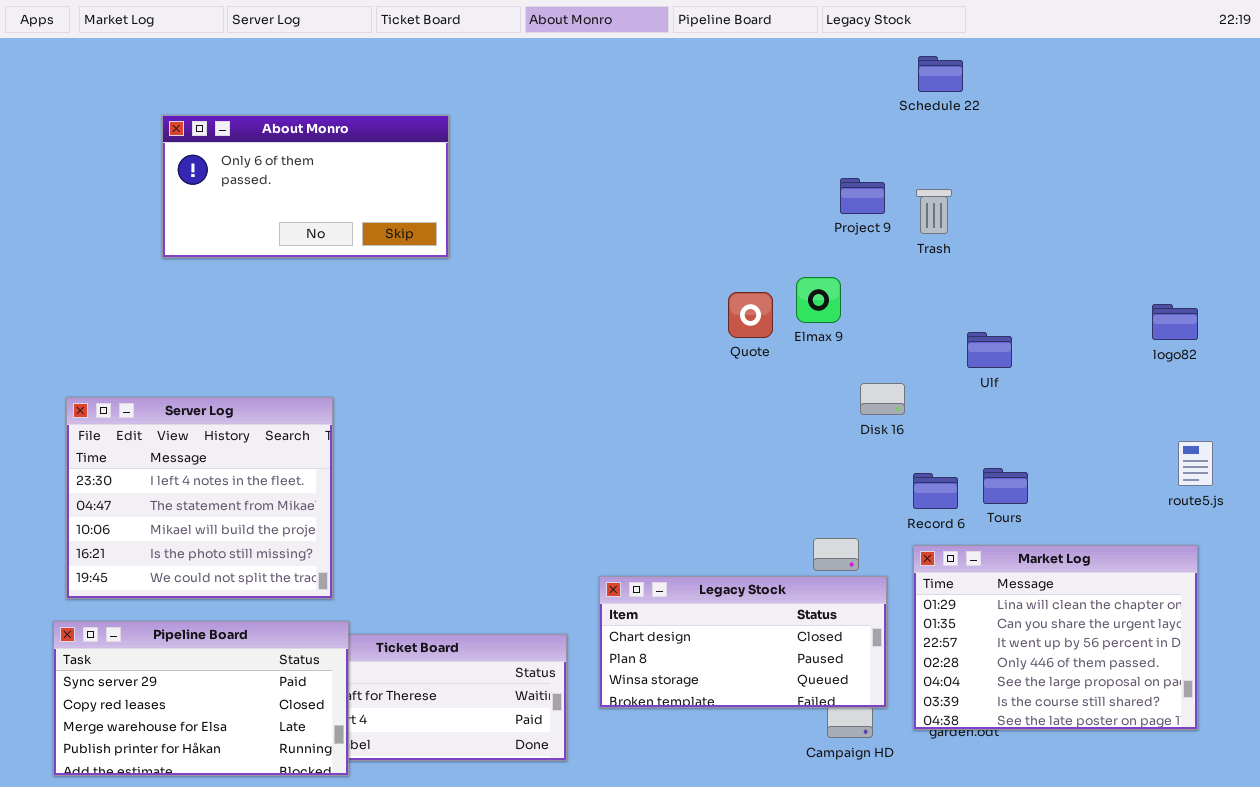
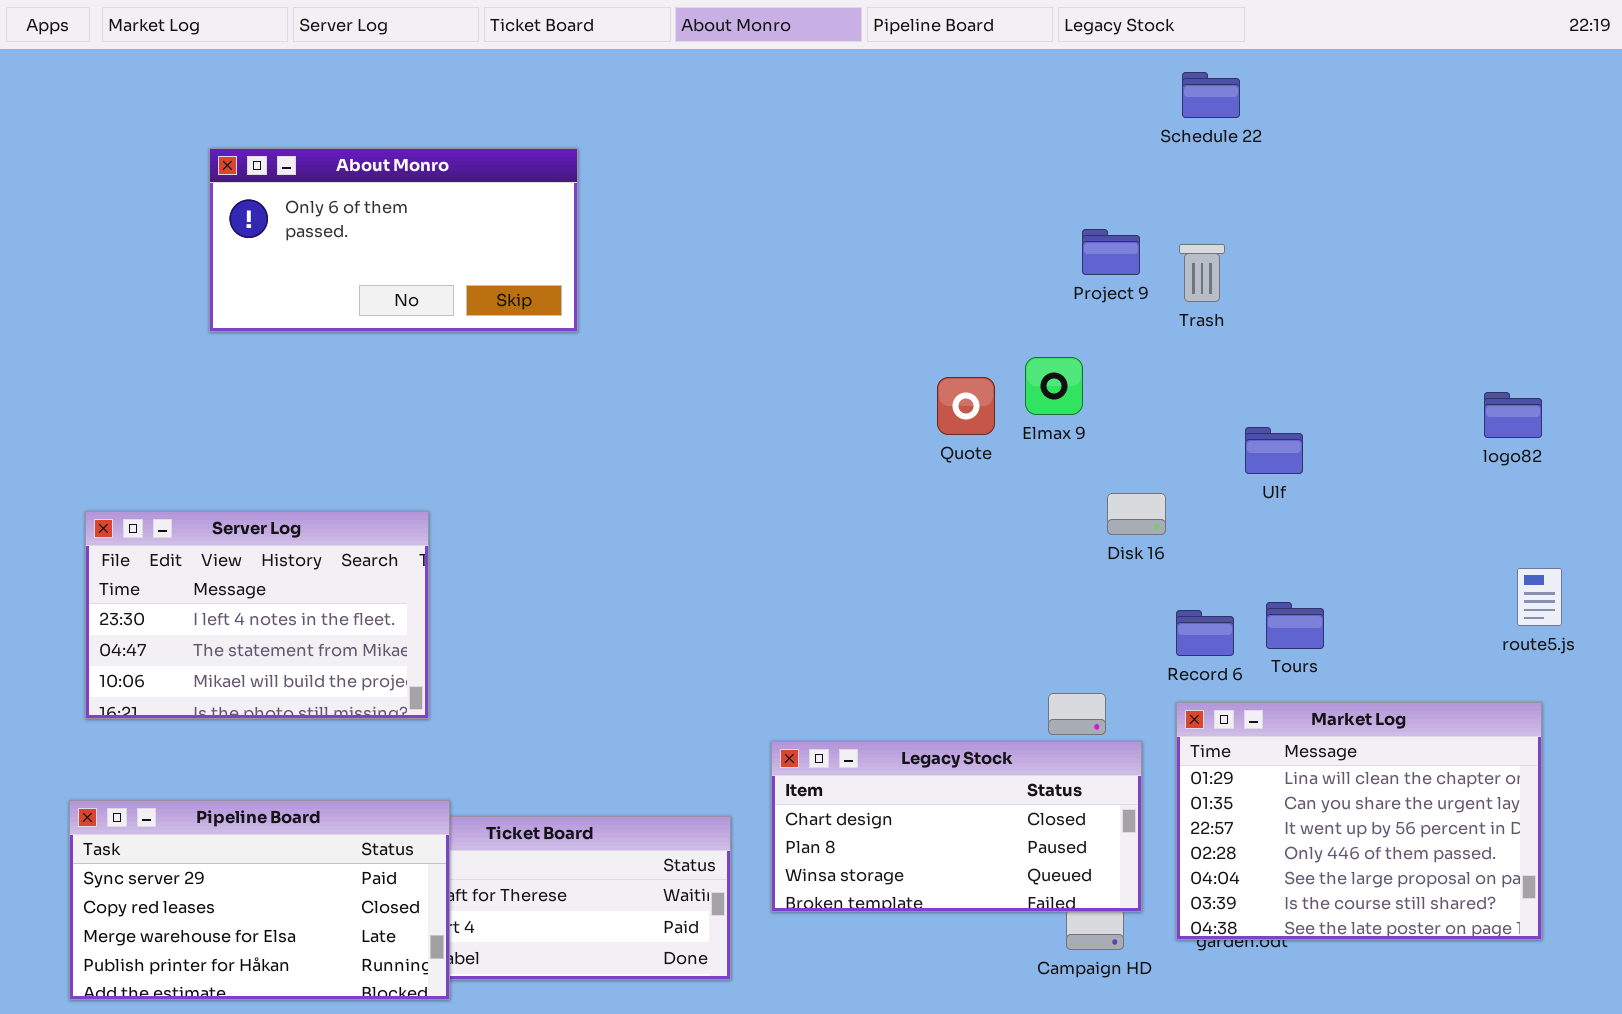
Server Log: [66,397,333,599] -> [85,511,429,719], resized

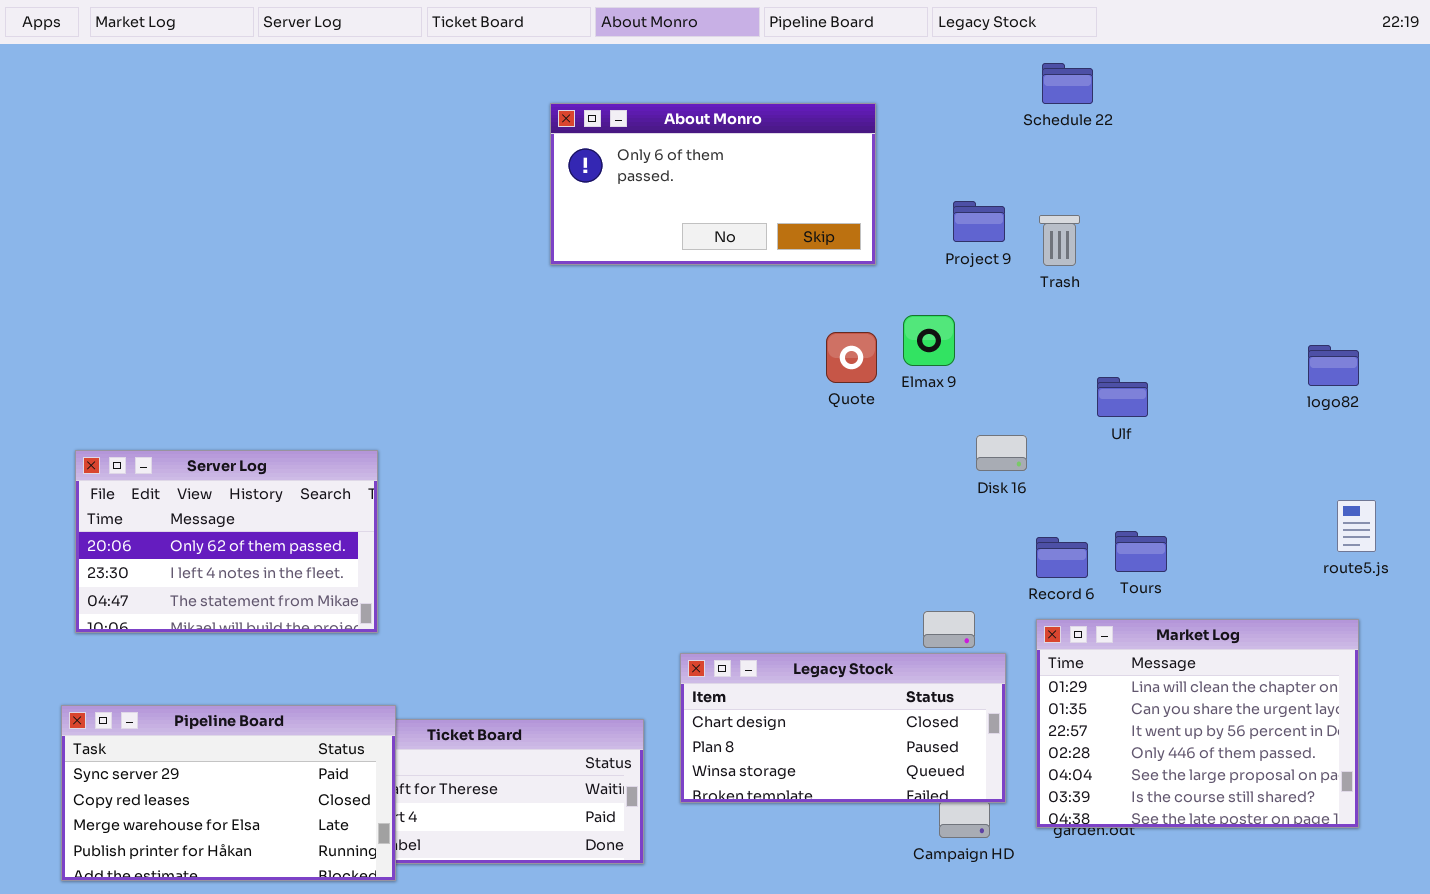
About Monro: [209,148,578,332] -> [550,103,876,265], moved
Server Log: [85,511,429,719] -> [75,450,378,633], scrolled up 1 row

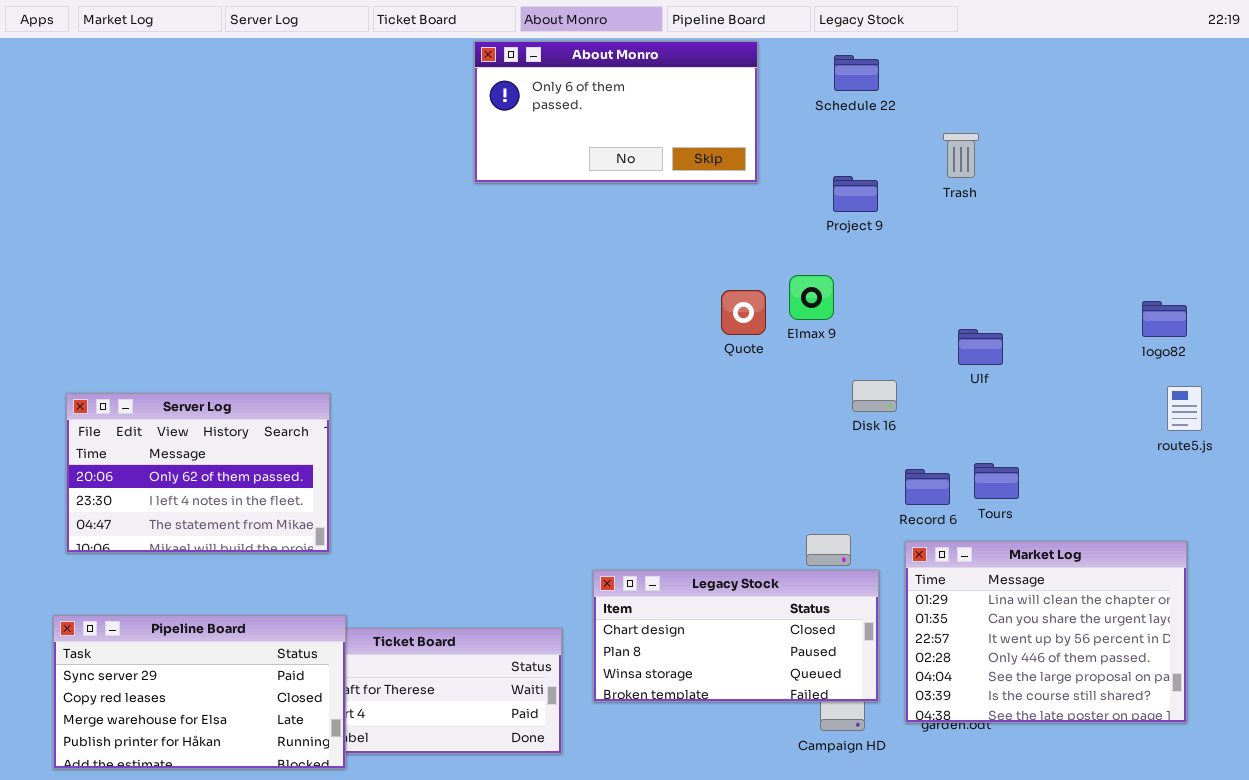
Schedule 22: [1042,63,1093,104] -> [834,55,879,91], moved
About Monro: [550,103,876,265] -> [474,41,758,183], moved
Trash: [1039,215,1080,266] -> [943,133,979,178], moved
route5.js: [1337,500,1376,552] -> [1167,386,1202,431], moved

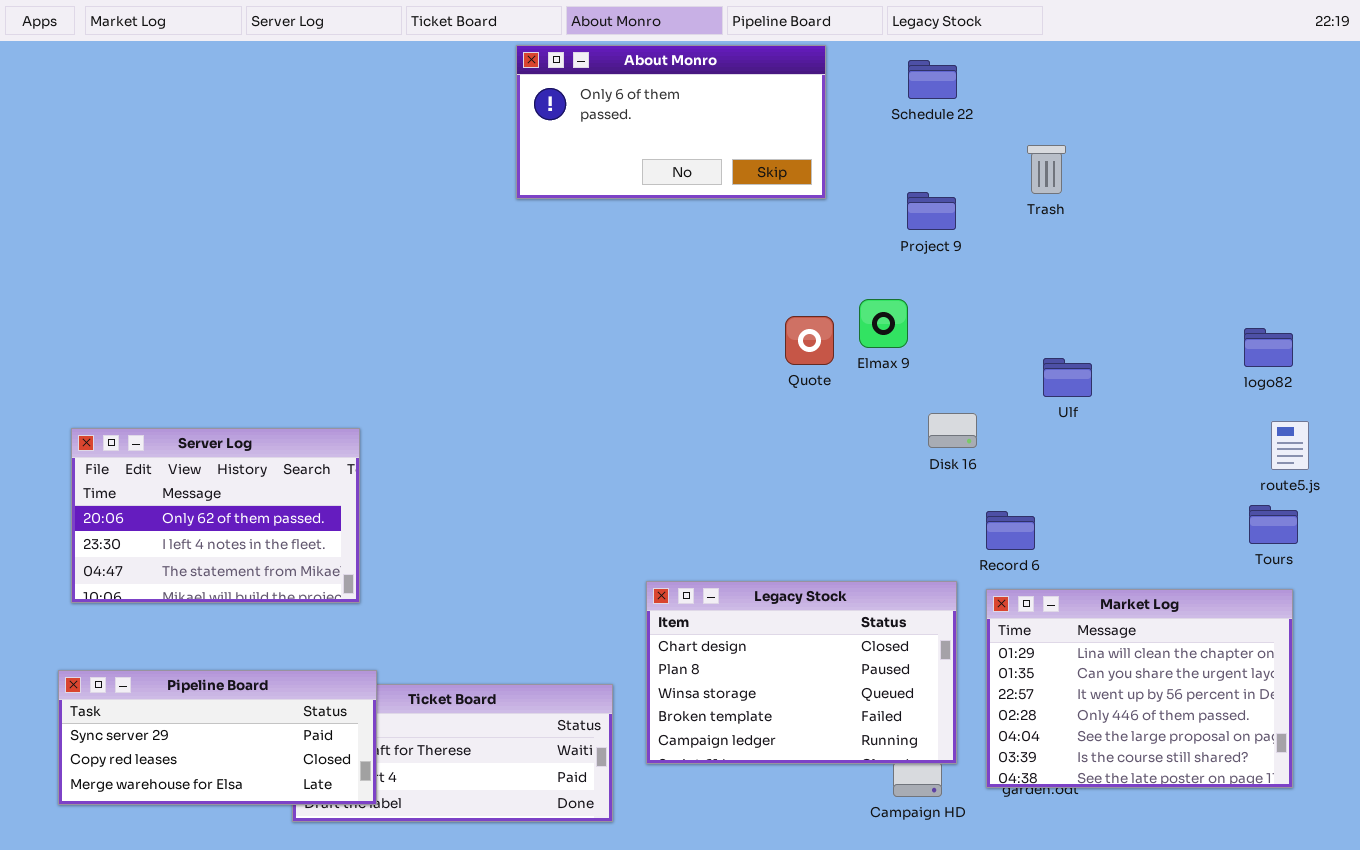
Tours: [974,463,1019,499] -> [1249,505,1298,544], moved
Legacy Stock: [593,570,879,702] -> [646,581,957,764], resized
Pipeline Board: [53,615,346,769] -> [58,670,377,805], resized

